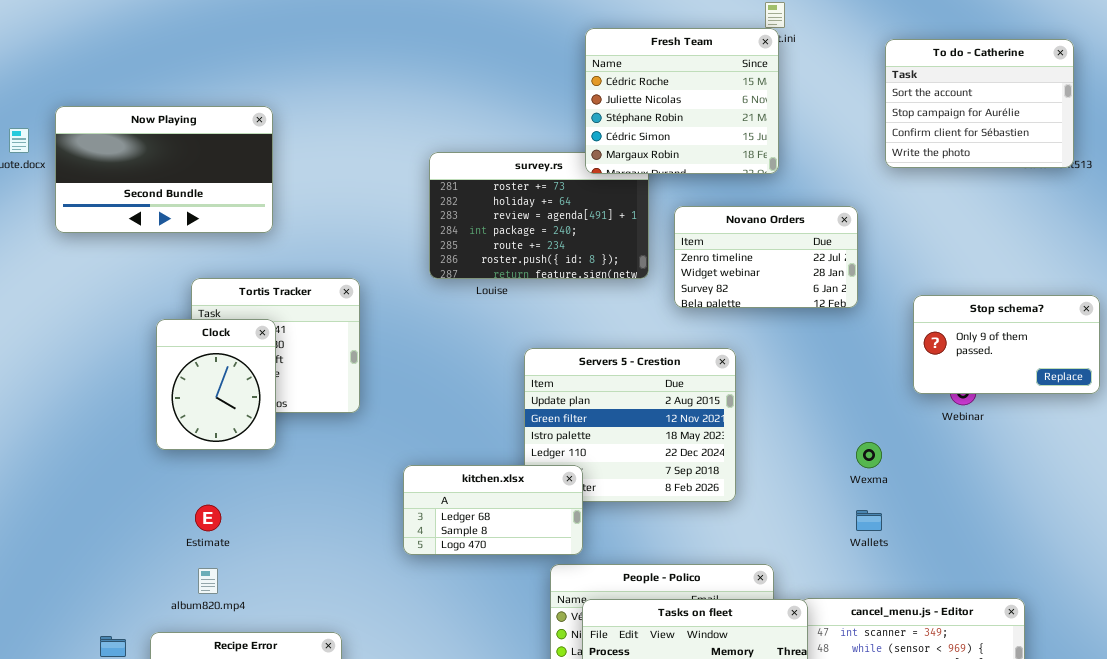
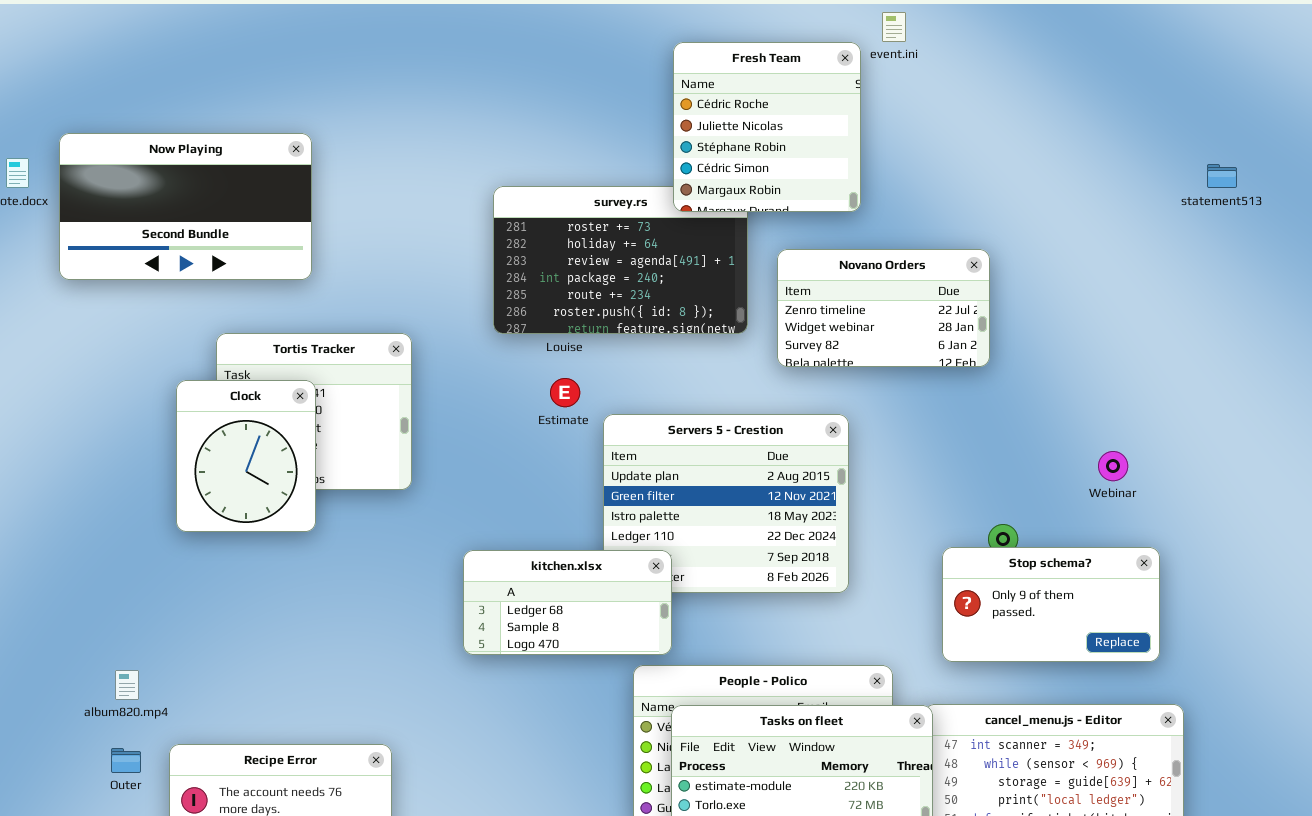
Fresh Team: [585,28,779,174] -> [673,42,861,212], resized
To do - Catherine: [885,39,1074,168] -> none, closed
Stop schema?: [913,295,1100,394] -> [942,547,1160,662], moved
Estimate: [195,505,221,531] -> [550,378,580,407], moved
album820.mp4: [198,568,218,594] -> [115,670,139,700], moved

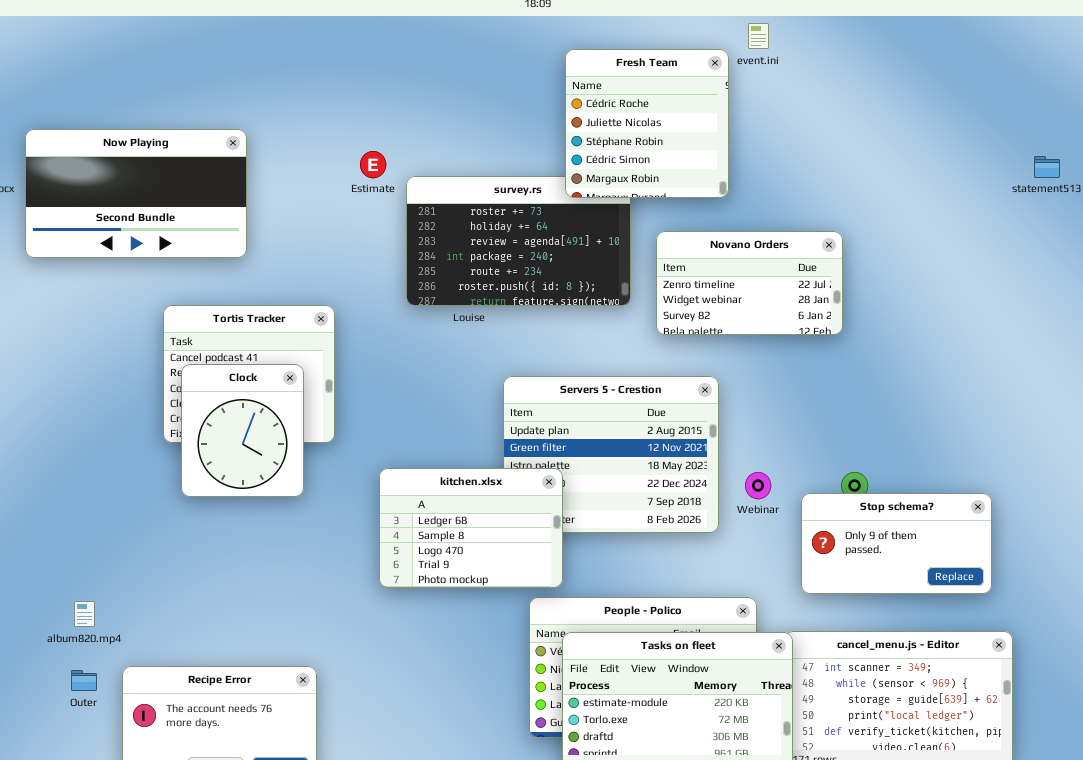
Estimate: [550,378,580,407] -> [360,151,386,178], moved
Clock: [176,380,316,532] -> [181,364,304,497], moved
Webinar: [1098,451,1128,481] -> [745,472,771,499], moved
kitchen.xlsx: [463,550,672,655] -> [379,468,563,588], resized

